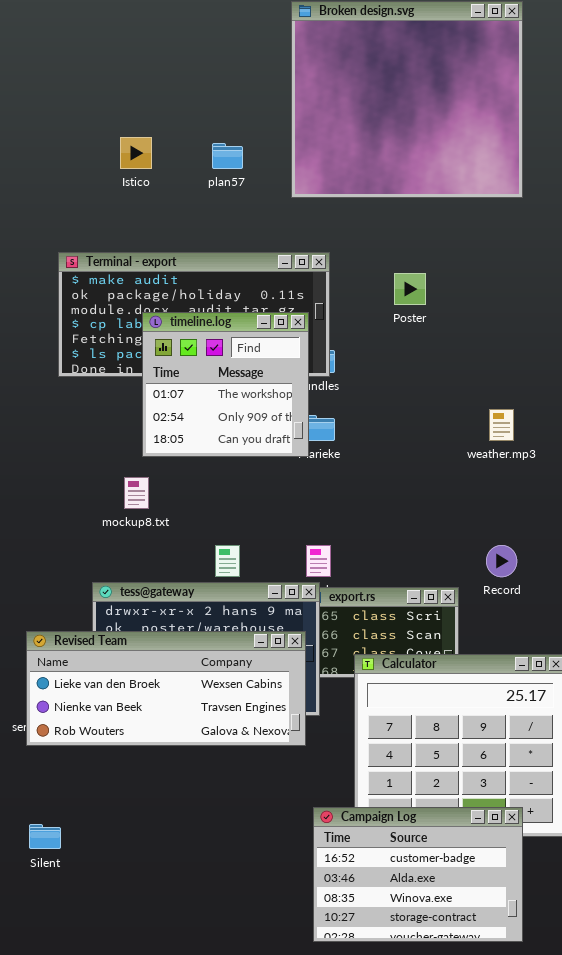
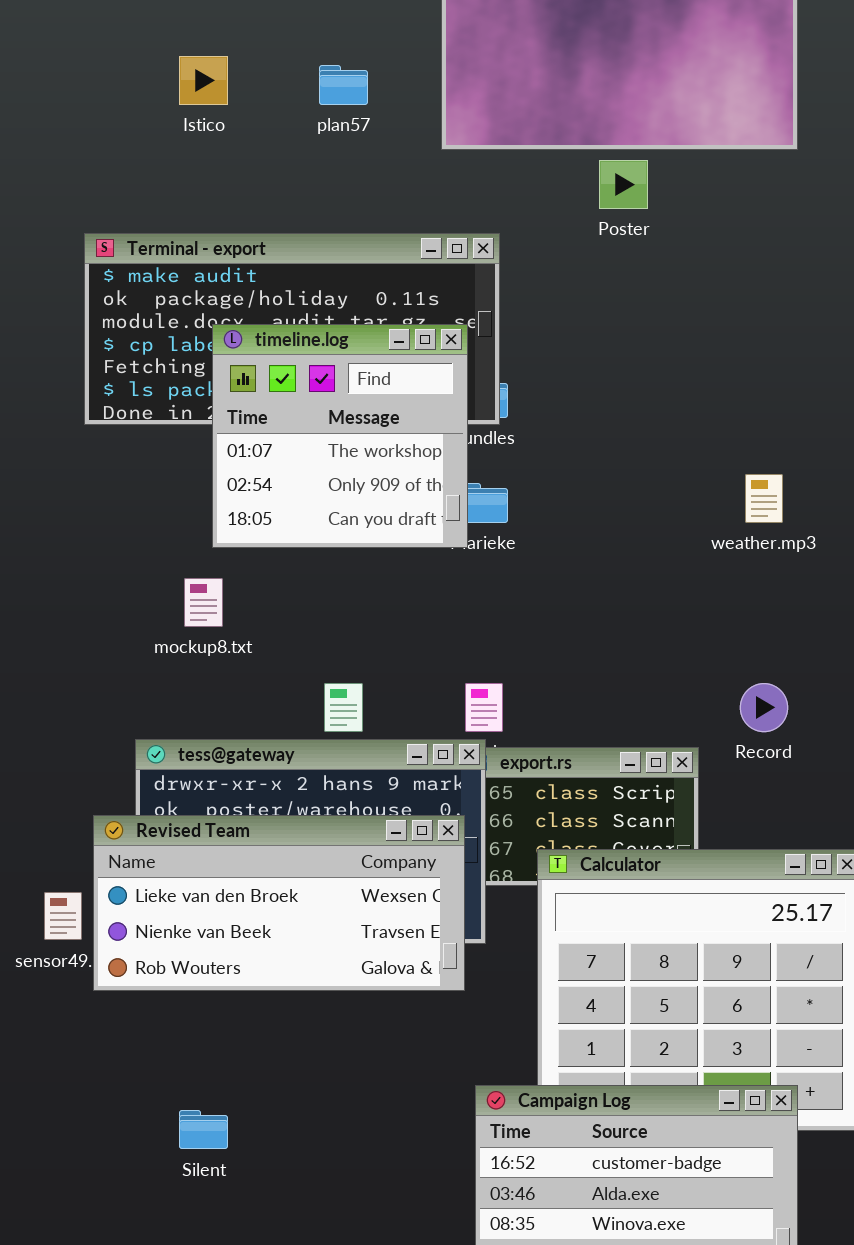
Poster: [394,273,426,305] -> [599,160,648,209], moved
Revised Team: [26,631,306,746] -> [93,815,465,991], resized
Silent: [29,824,61,849] -> [179,1110,228,1149], moved

